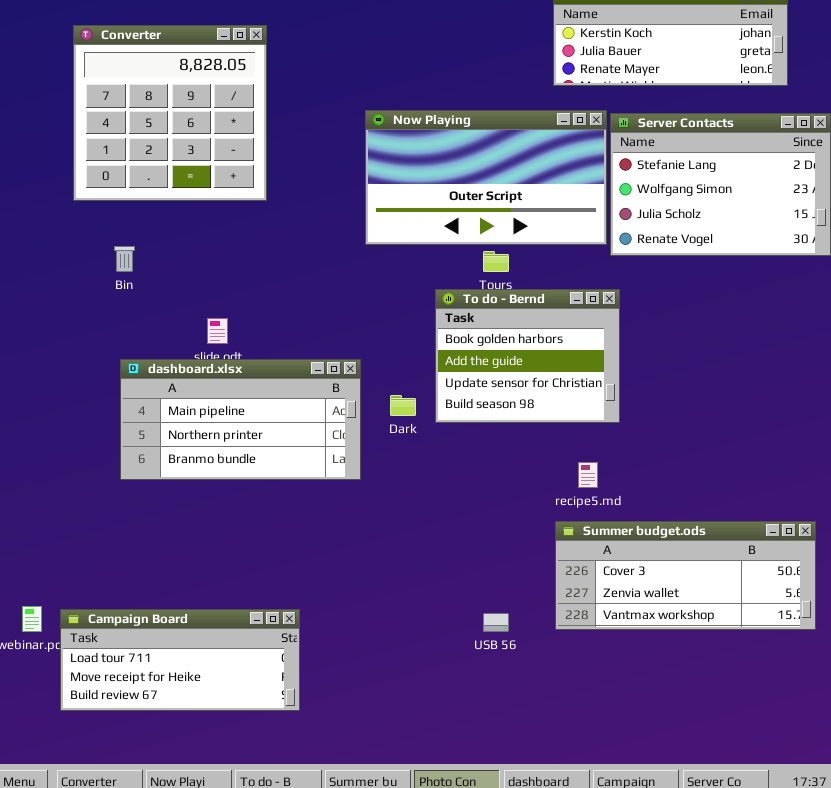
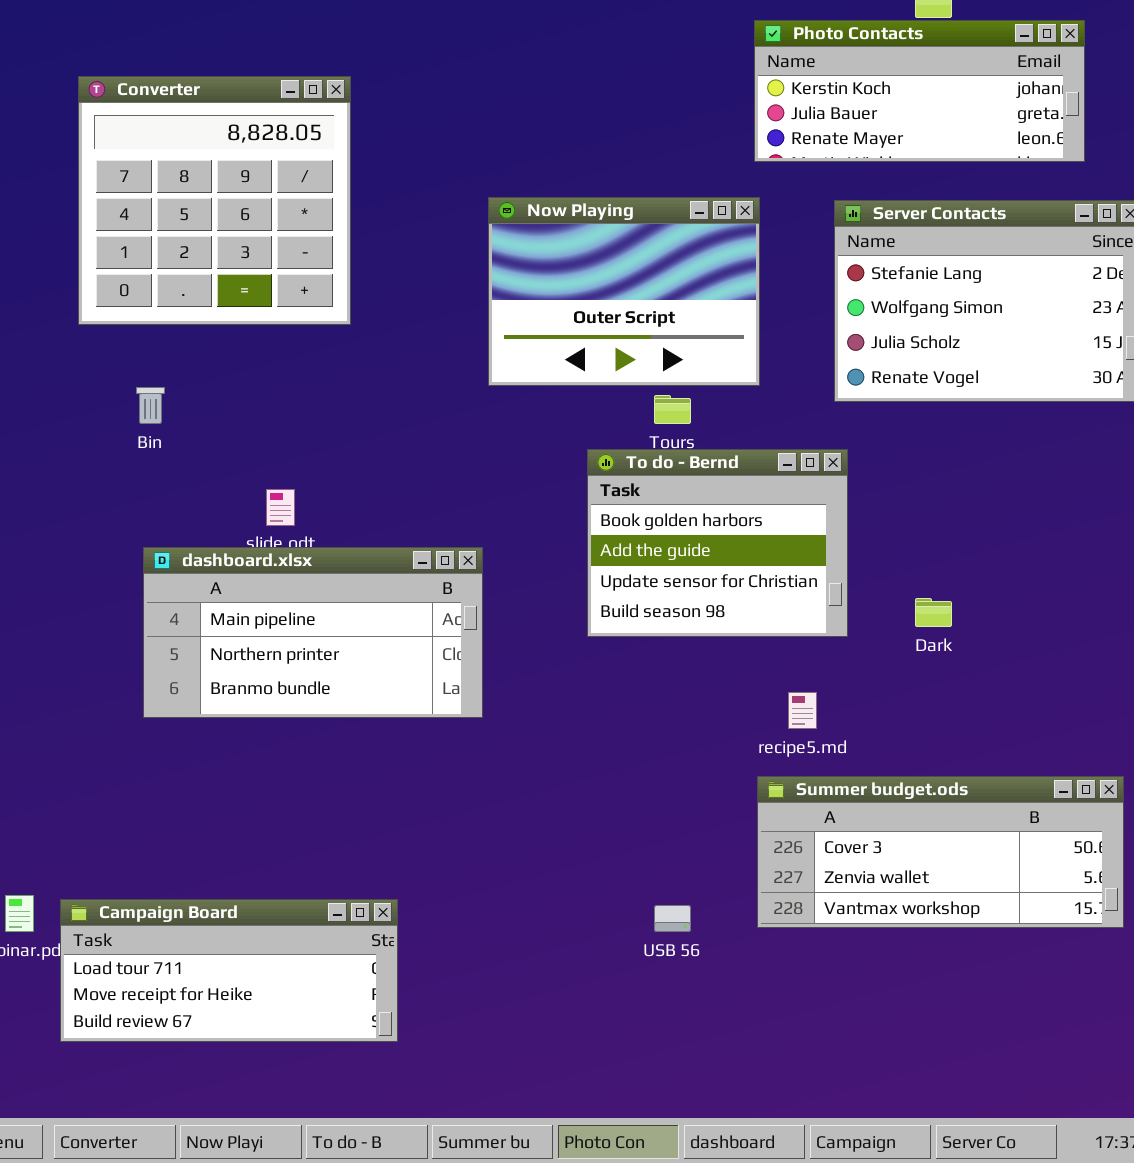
Now Playing: [365,110,607,245] -> [488,197,760,386], resized
Dark: [390,395,416,416] -> [915,598,952,627], moved

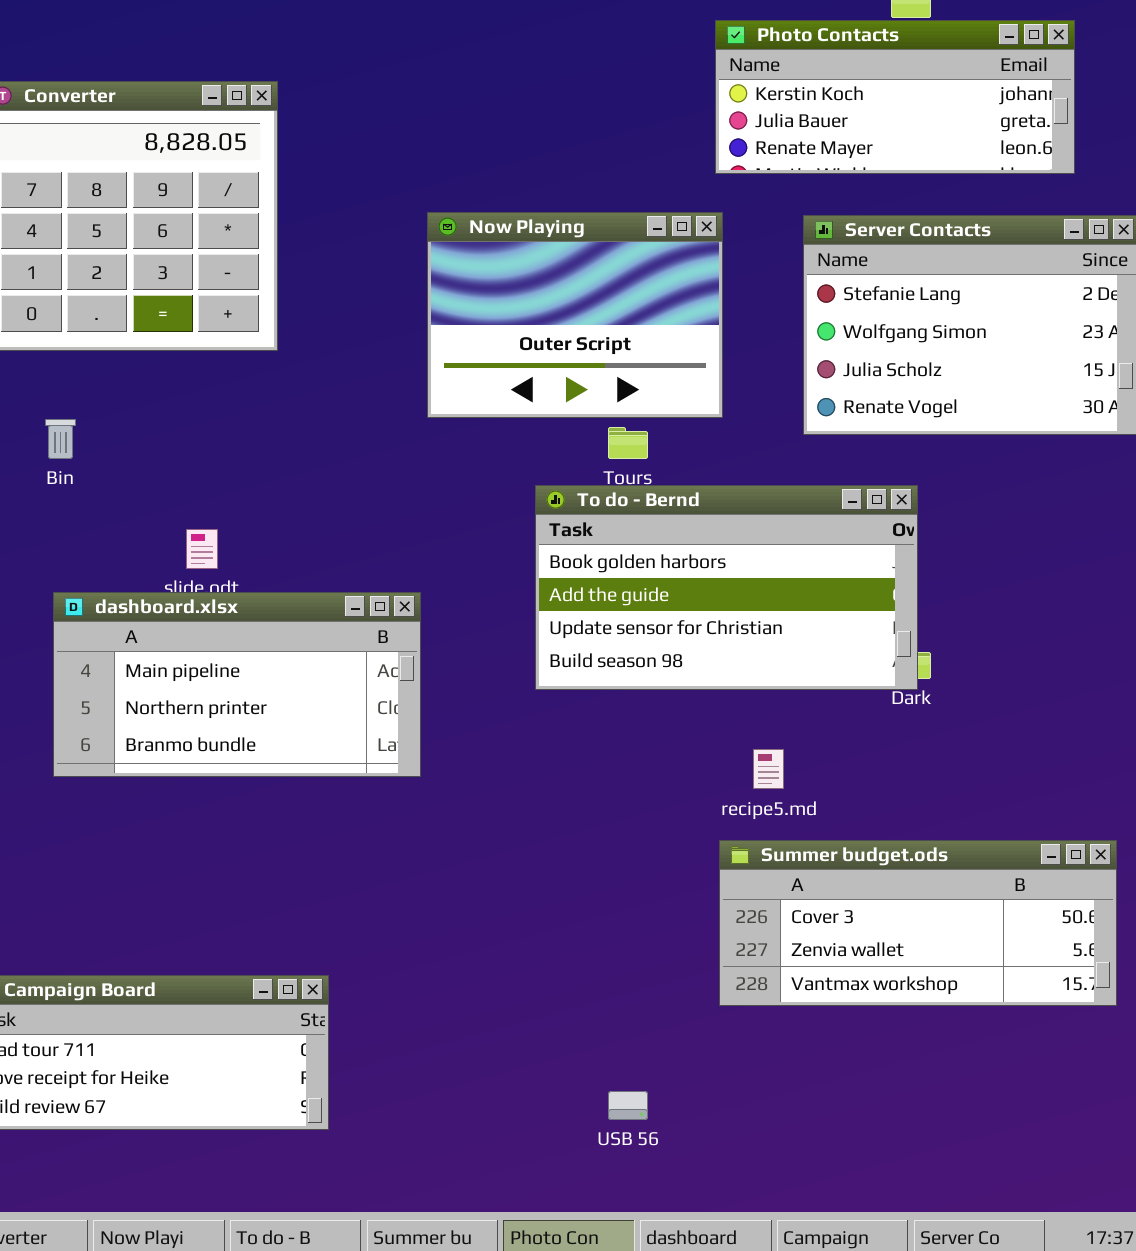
To do - Bernd: [587,449,848,637] -> [535,485,918,690], resized
USB 56: [654,905,691,932] -> [608,1091,648,1120], moved

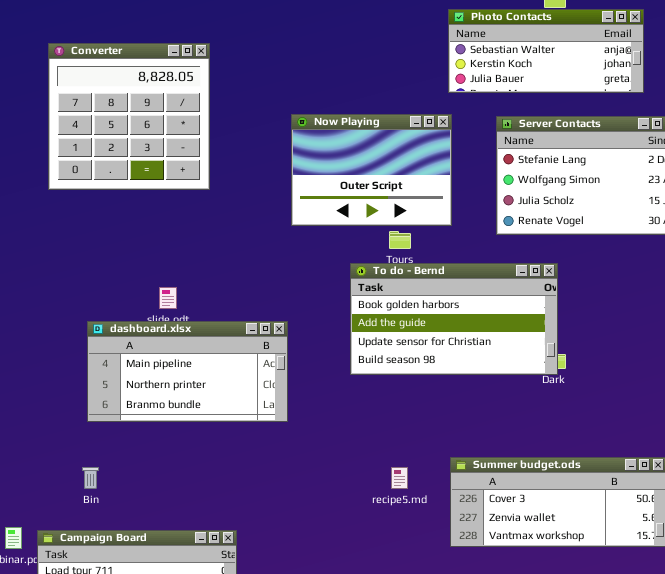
Photo Contacts: [715,20,1075,174] -> [448,9,644,93], scrolled up 1 row
Bin: [45,419,76,459] -> [82,467,99,489], moved
recipe5.md: [753,749,784,789] -> [391,467,408,489], moved

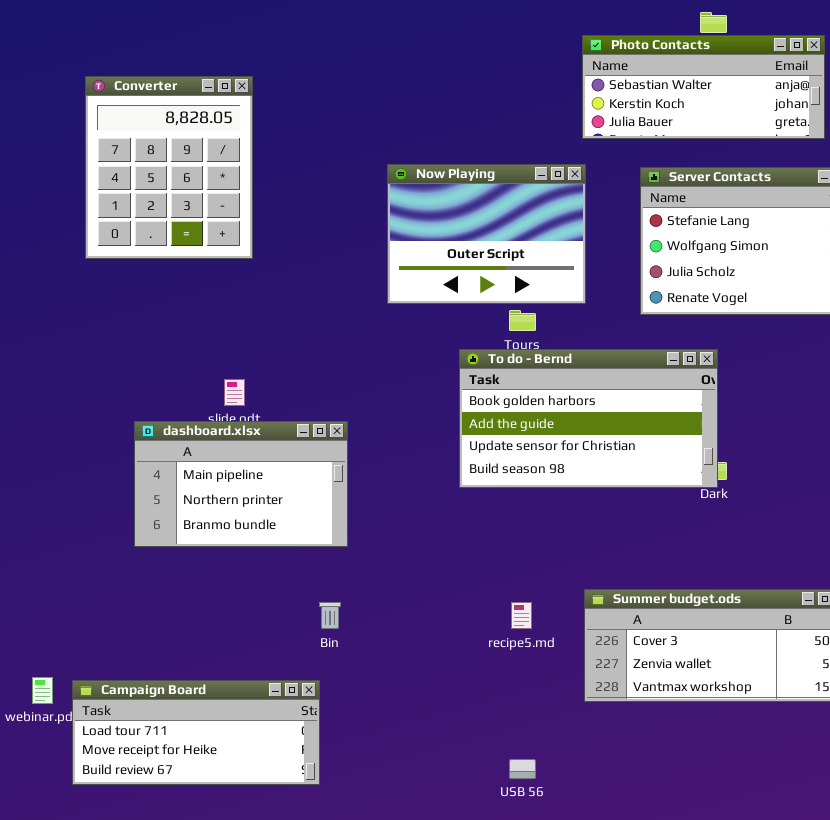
Converter: [48,43,210,190] -> [85,76,253,259], resized
dashboard.xlsx: [87,321,288,422] -> [134,421,348,547], resized
Bin: [82,467,99,489] -> [319,602,341,629], moved

